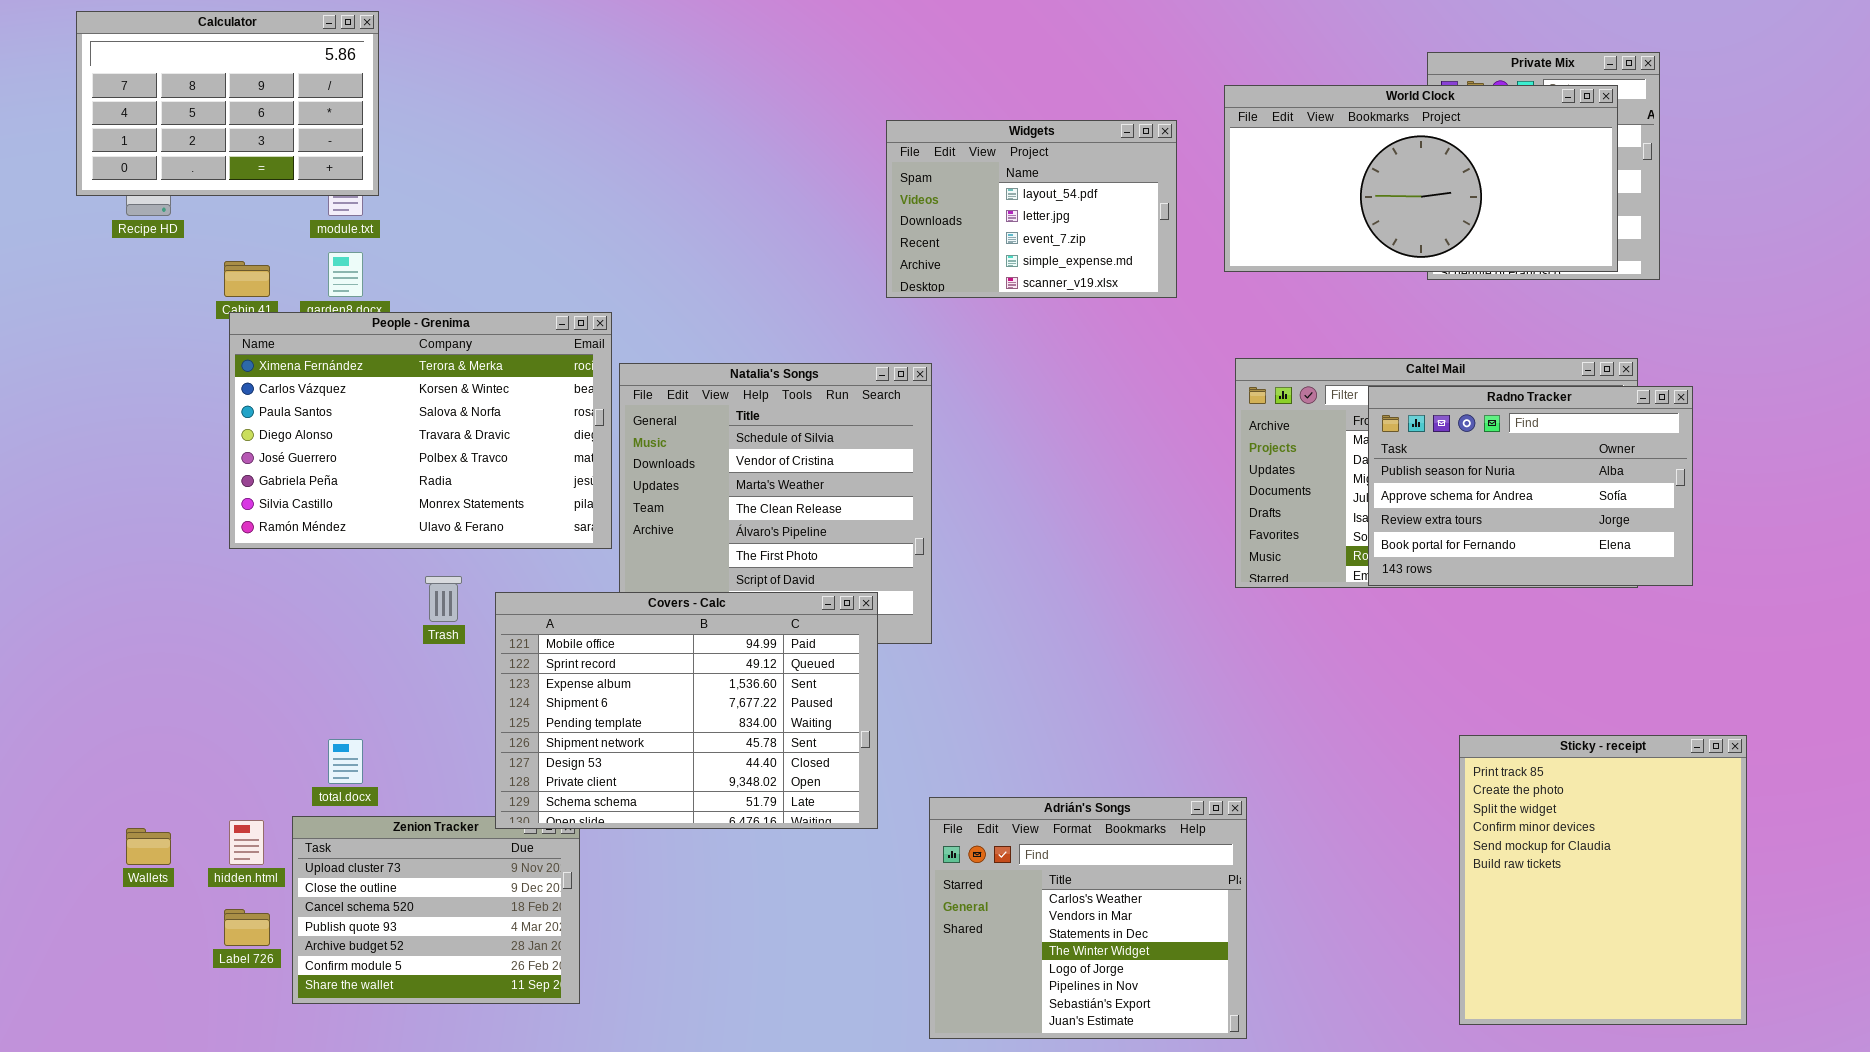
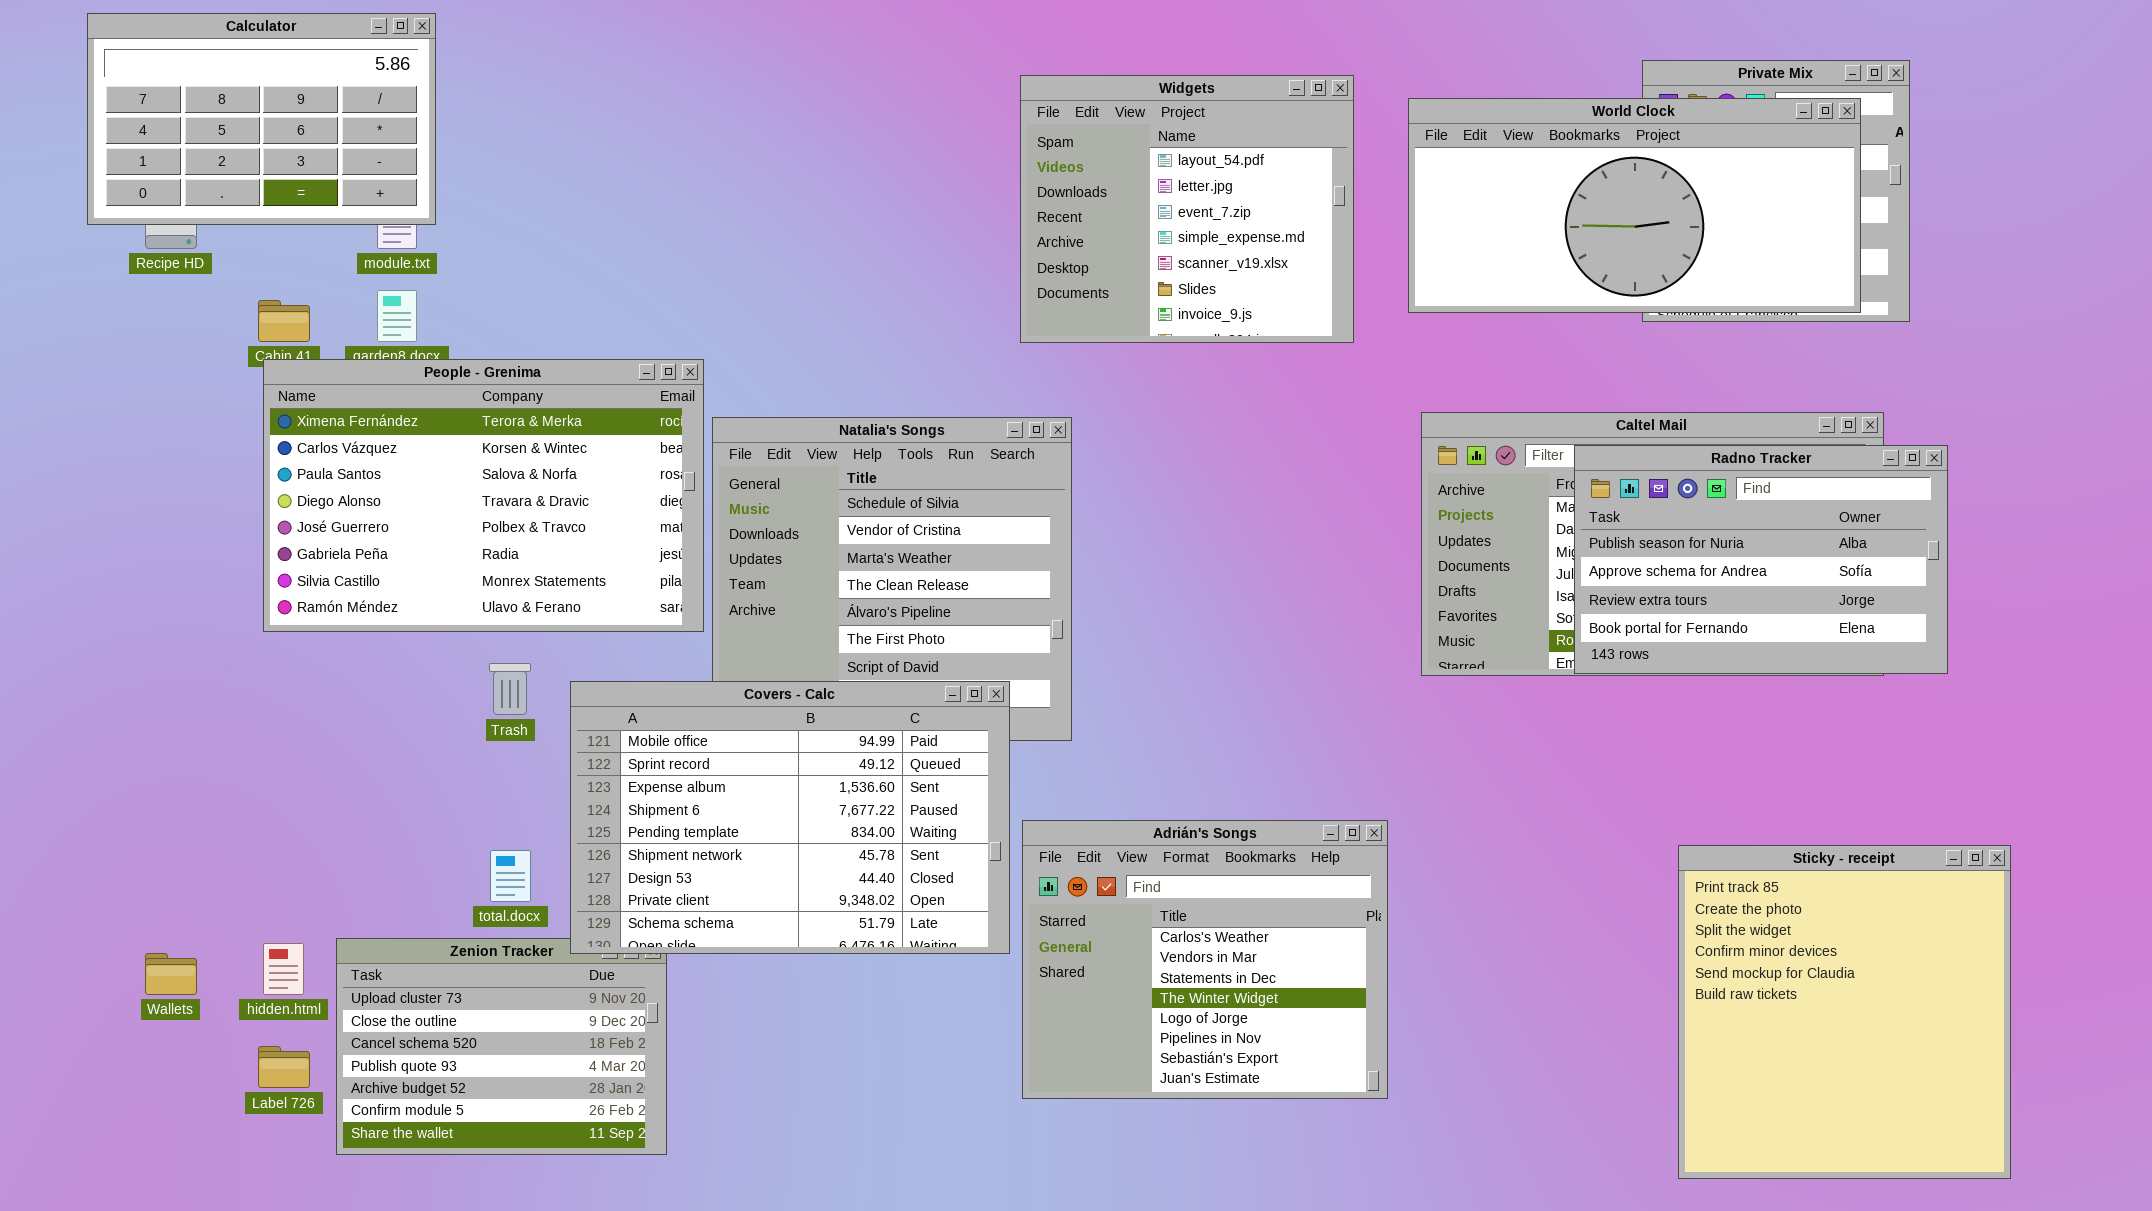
Widgets: [886,120,1177,298] -> [1020,75,1354,343], resized
total.docx: [328,739,363,784] -> [490,850,531,902], moved
Adrián's Songs: [929,797,1247,1039] -> [1022,820,1388,1099], moved

